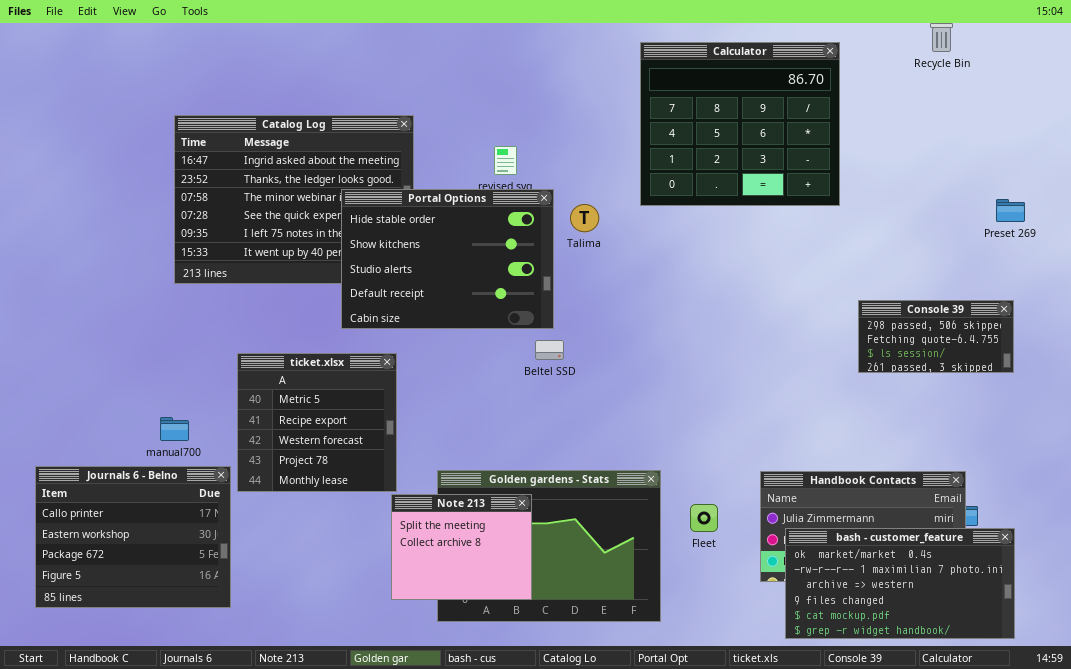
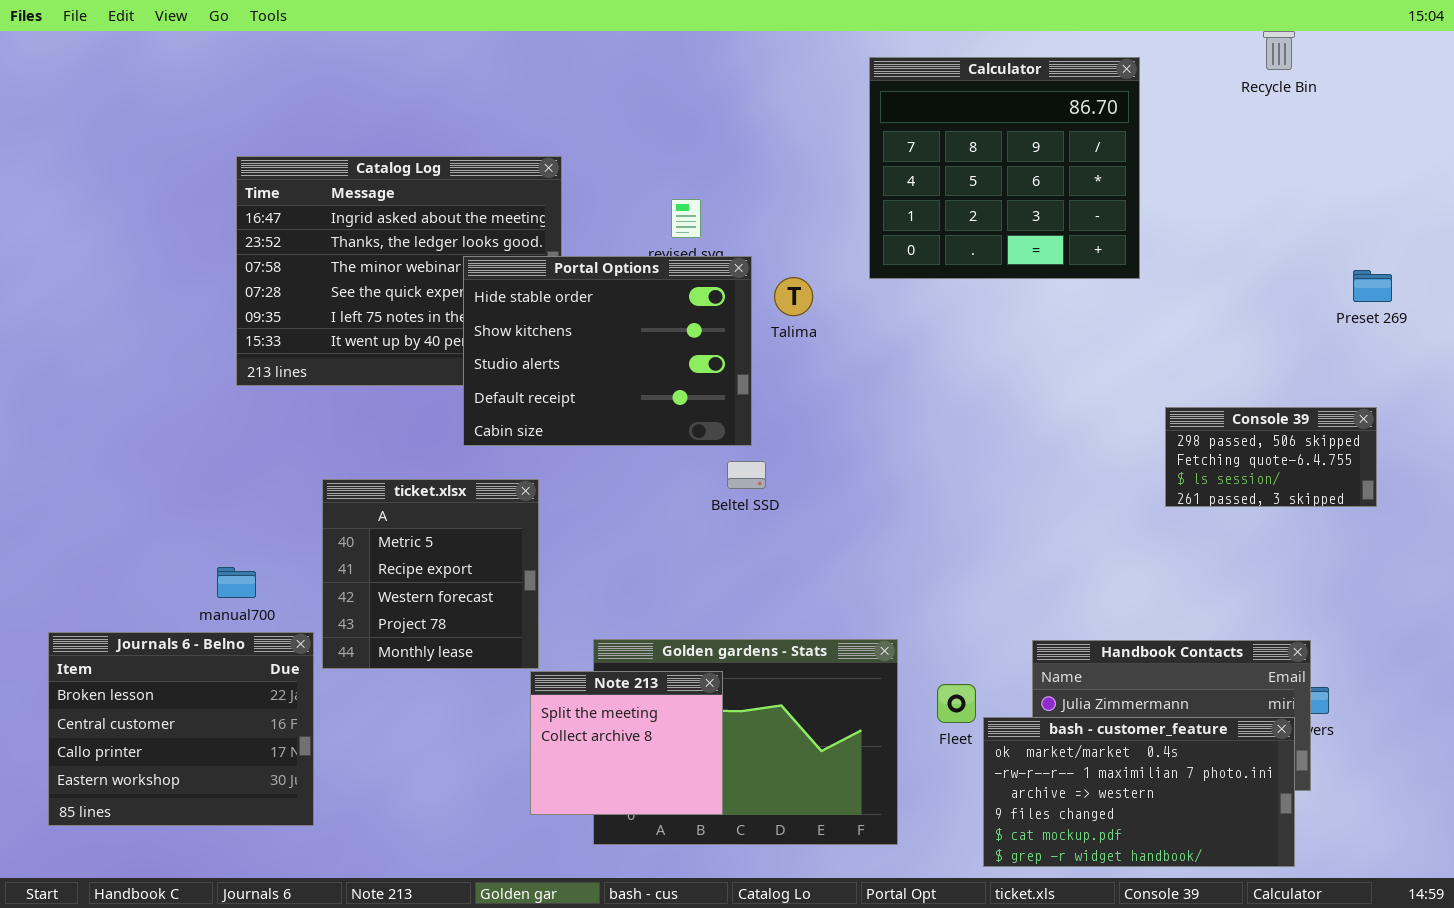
Journals 6 - Belno: [35,466,231,608] -> [48,632,314,826], scrolled up 2 rows
bash - customer_feature: [785,528,1015,639] -> [983,717,1295,867], moved

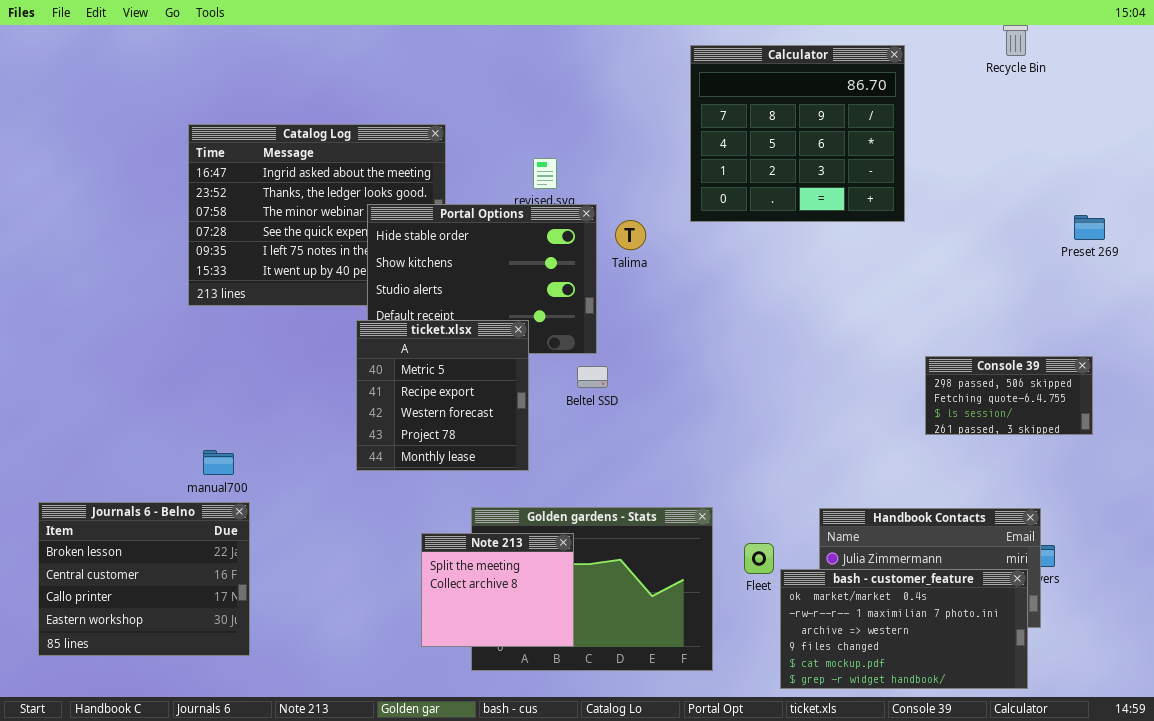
Console 39: [1165,407,1377,507] -> [925,356,1093,435], moved
ticket.xlsx: [322,479,539,669] -> [356,320,529,471], moved
manual700: [217,567,256,598] -> [203,450,234,475], moved

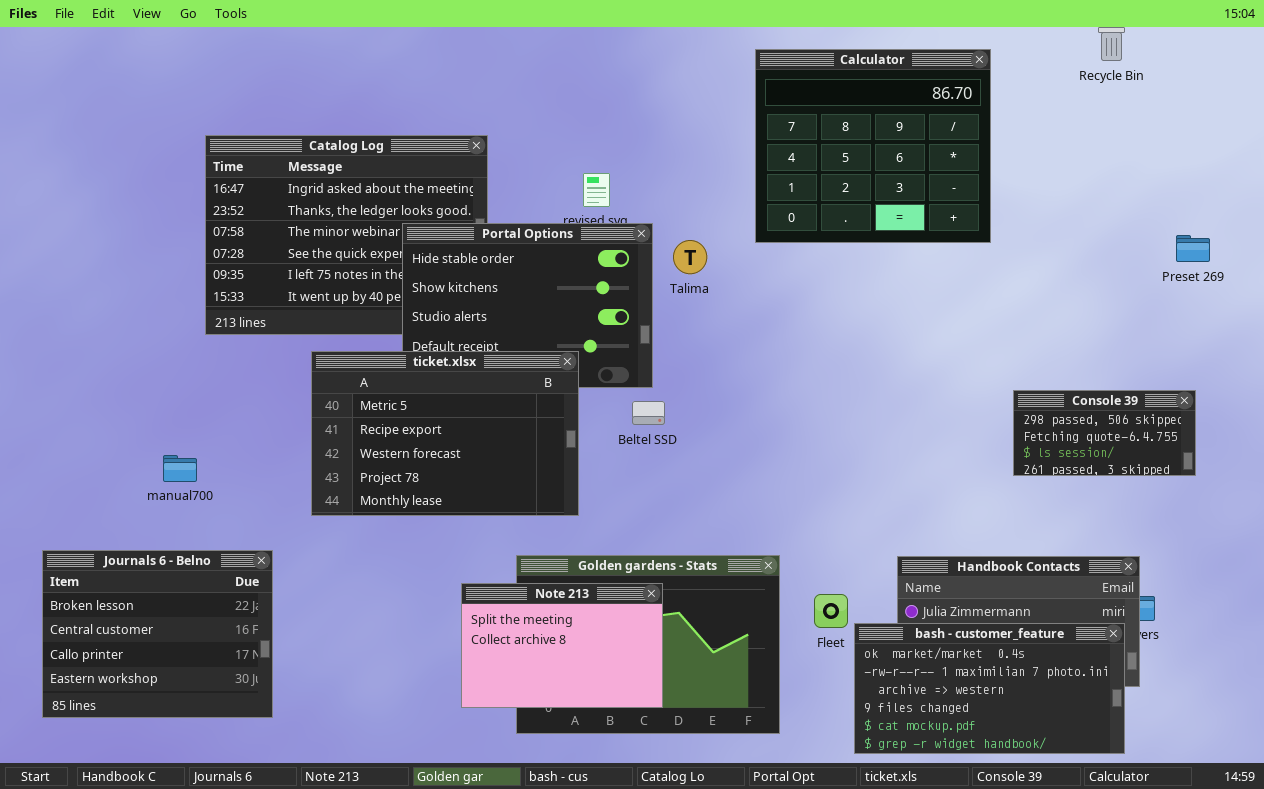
ticket.xlsx: [356,320,529,471] -> [311,351,579,516], resized
manual700: [203,450,234,475] -> [163,455,197,482], moved
Note 213: [421,533,574,647] -> [461,583,663,708], resized

